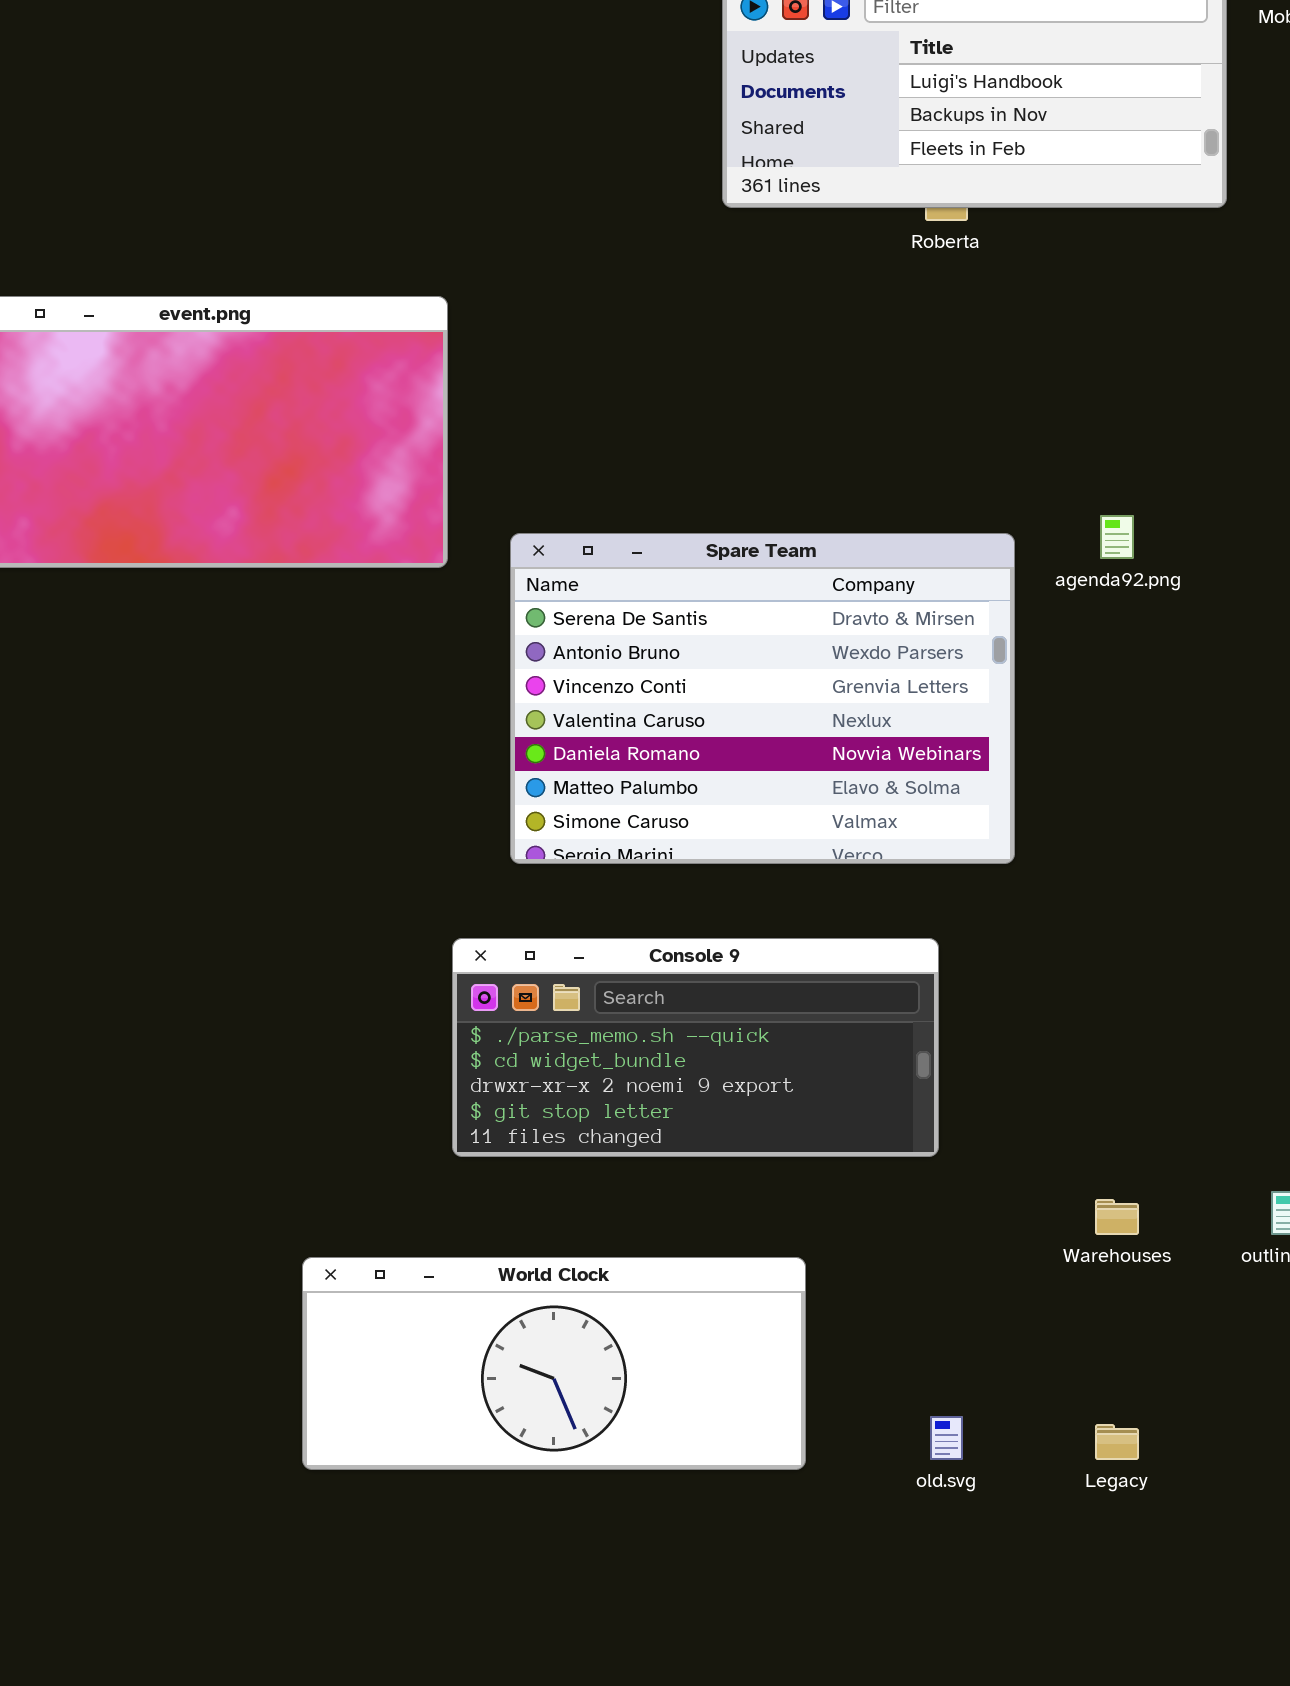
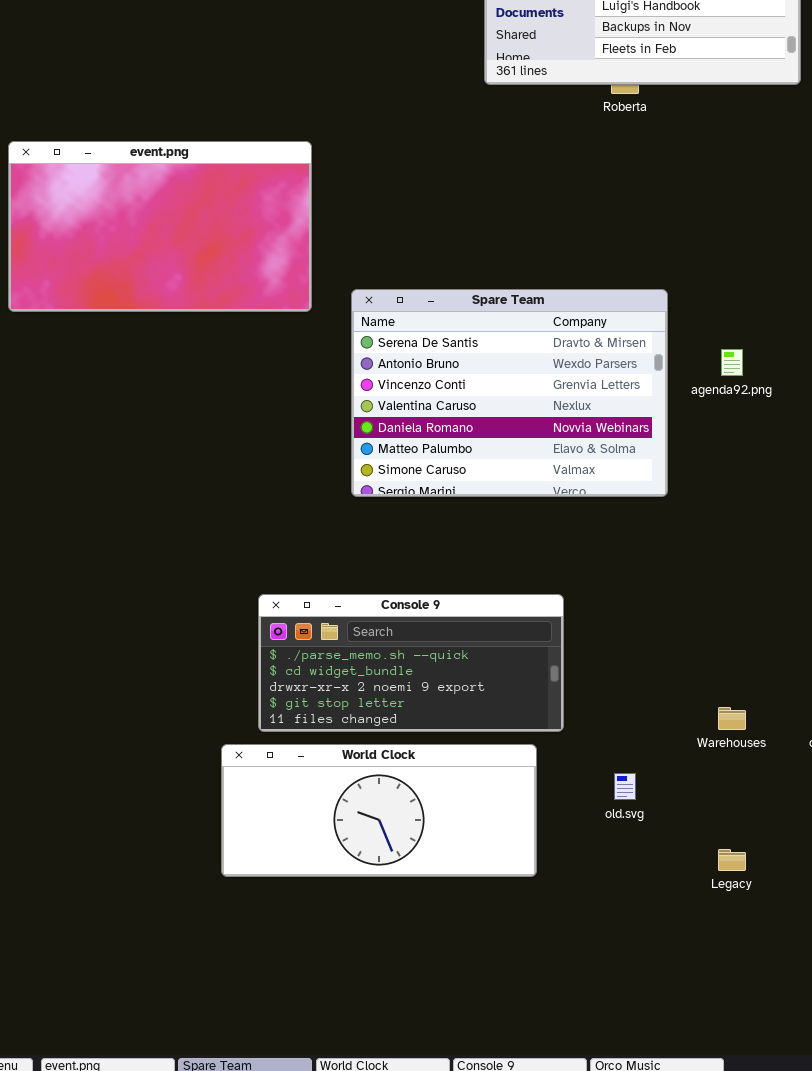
agenda92.png: [1100,515,1134,559] -> [721,349,743,376], moved
Console 9: [452,938,939,1157] -> [258,594,564,732], moved
old.svg: [930,1416,963,1460] -> [614,773,636,800], moved

